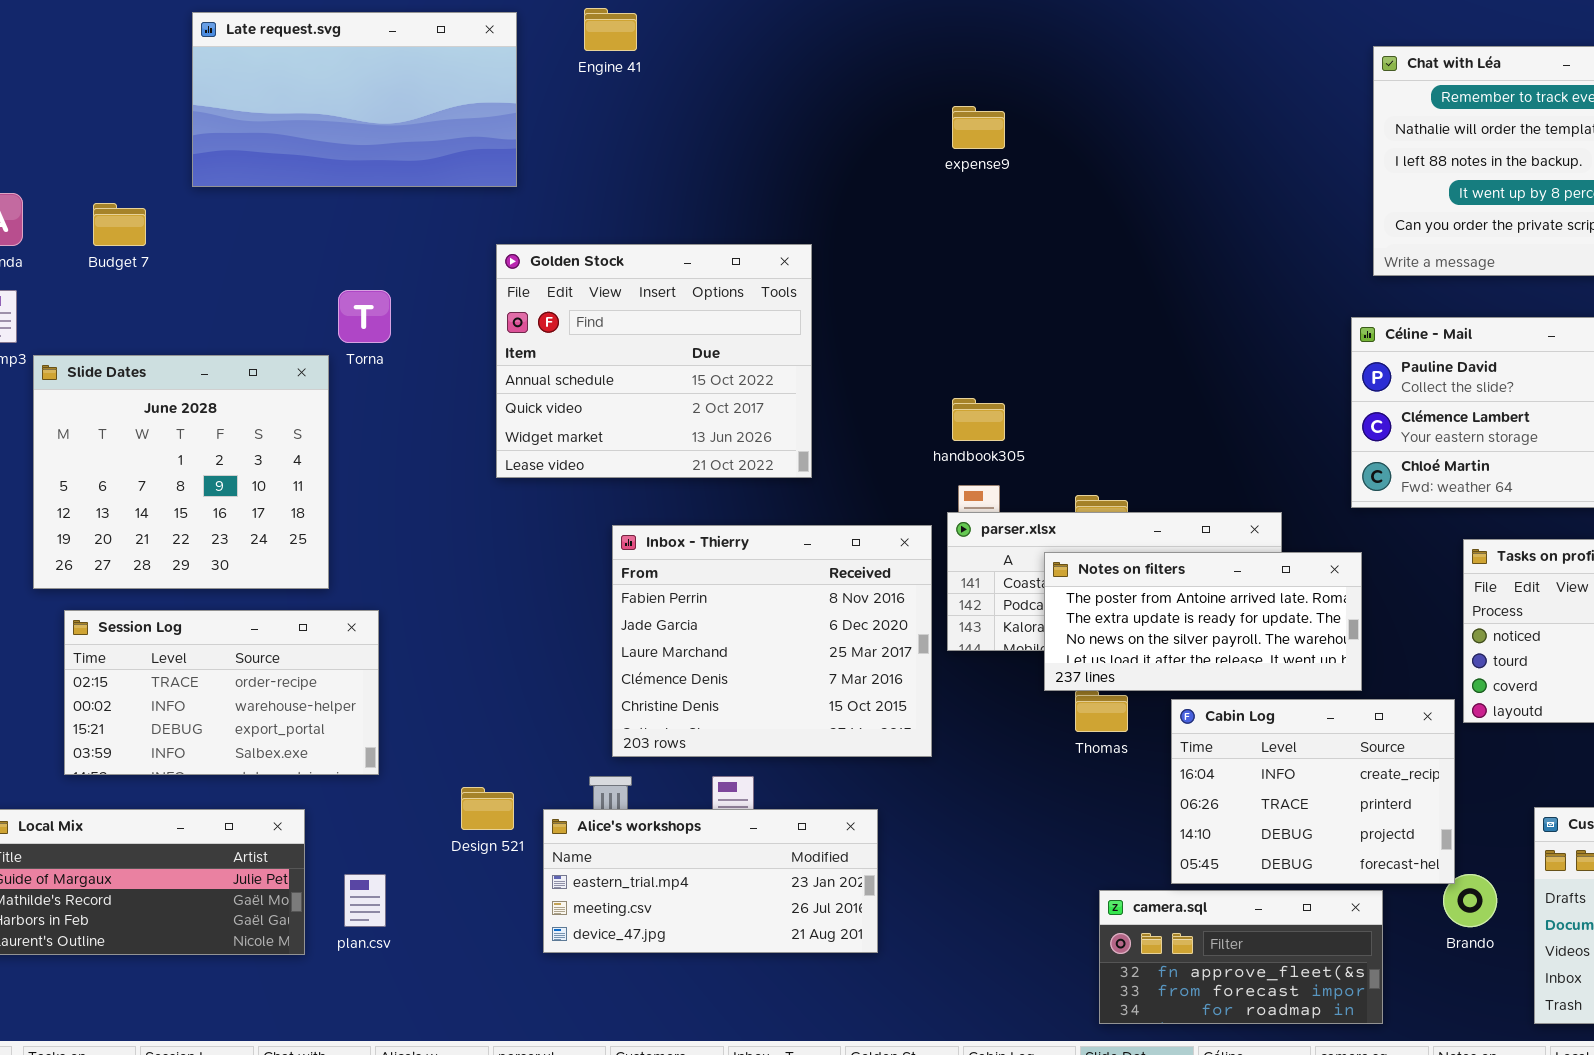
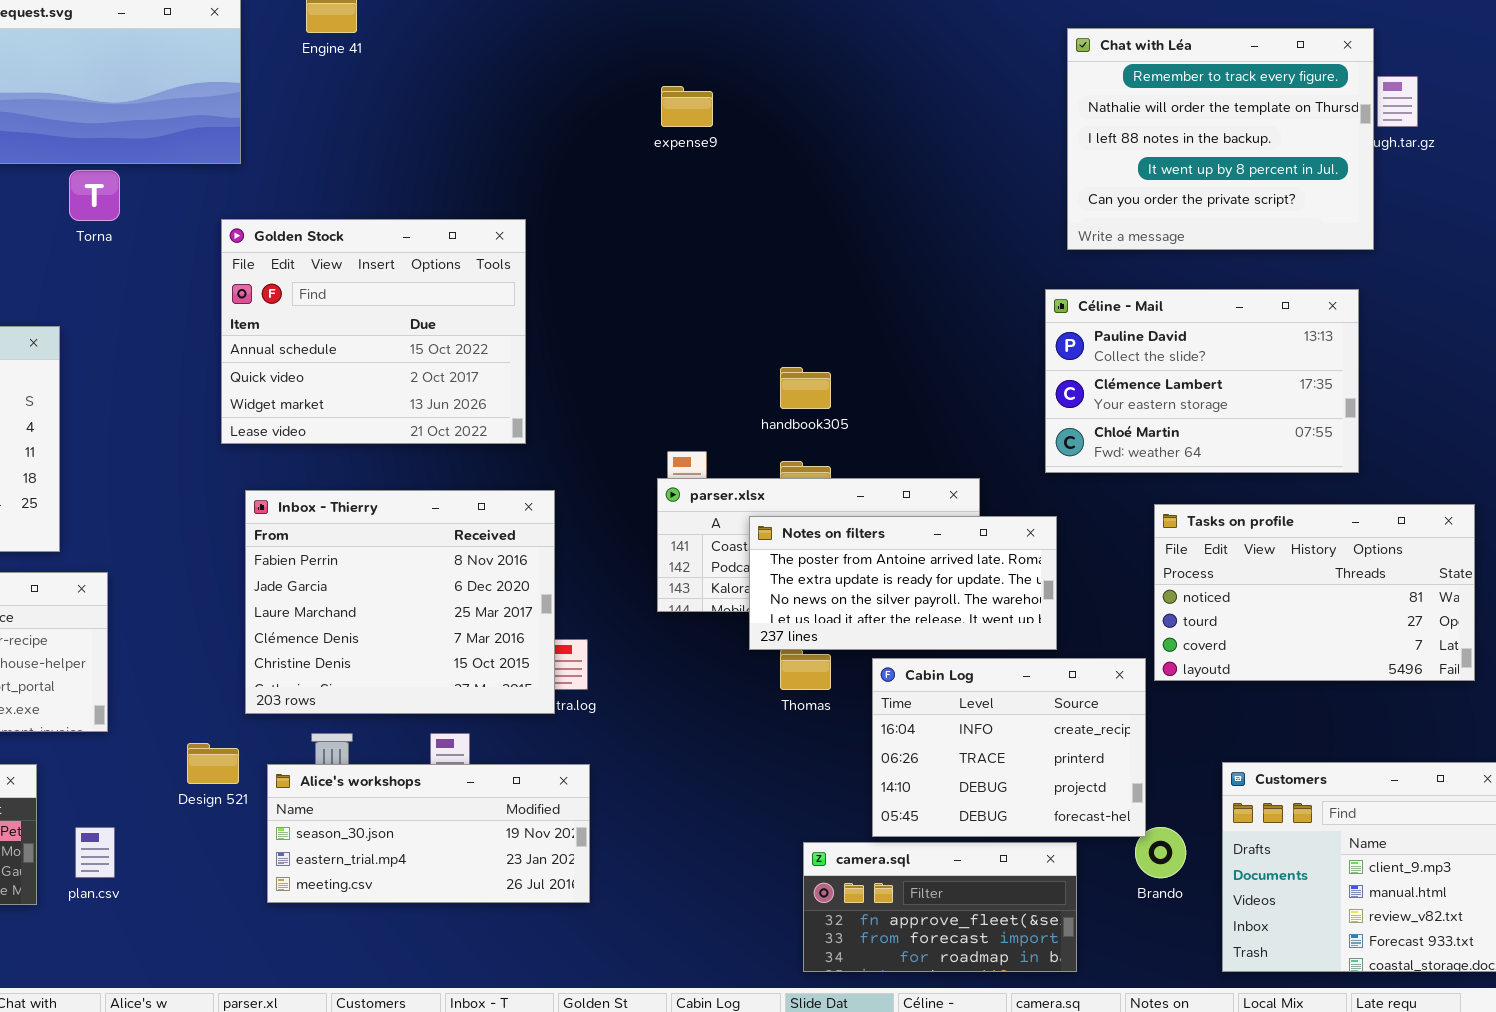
Torna: [338,290,391,343] -> [69,170,120,221], moved
handbook305: [952,398,1005,441] -> [780,367,831,409], moved
Inbox - Thierry: [612,525,932,757] -> [245,490,555,714], moved
Alice's workshops: [543,809,878,953] -> [267,764,590,903], scrolled up 1 row

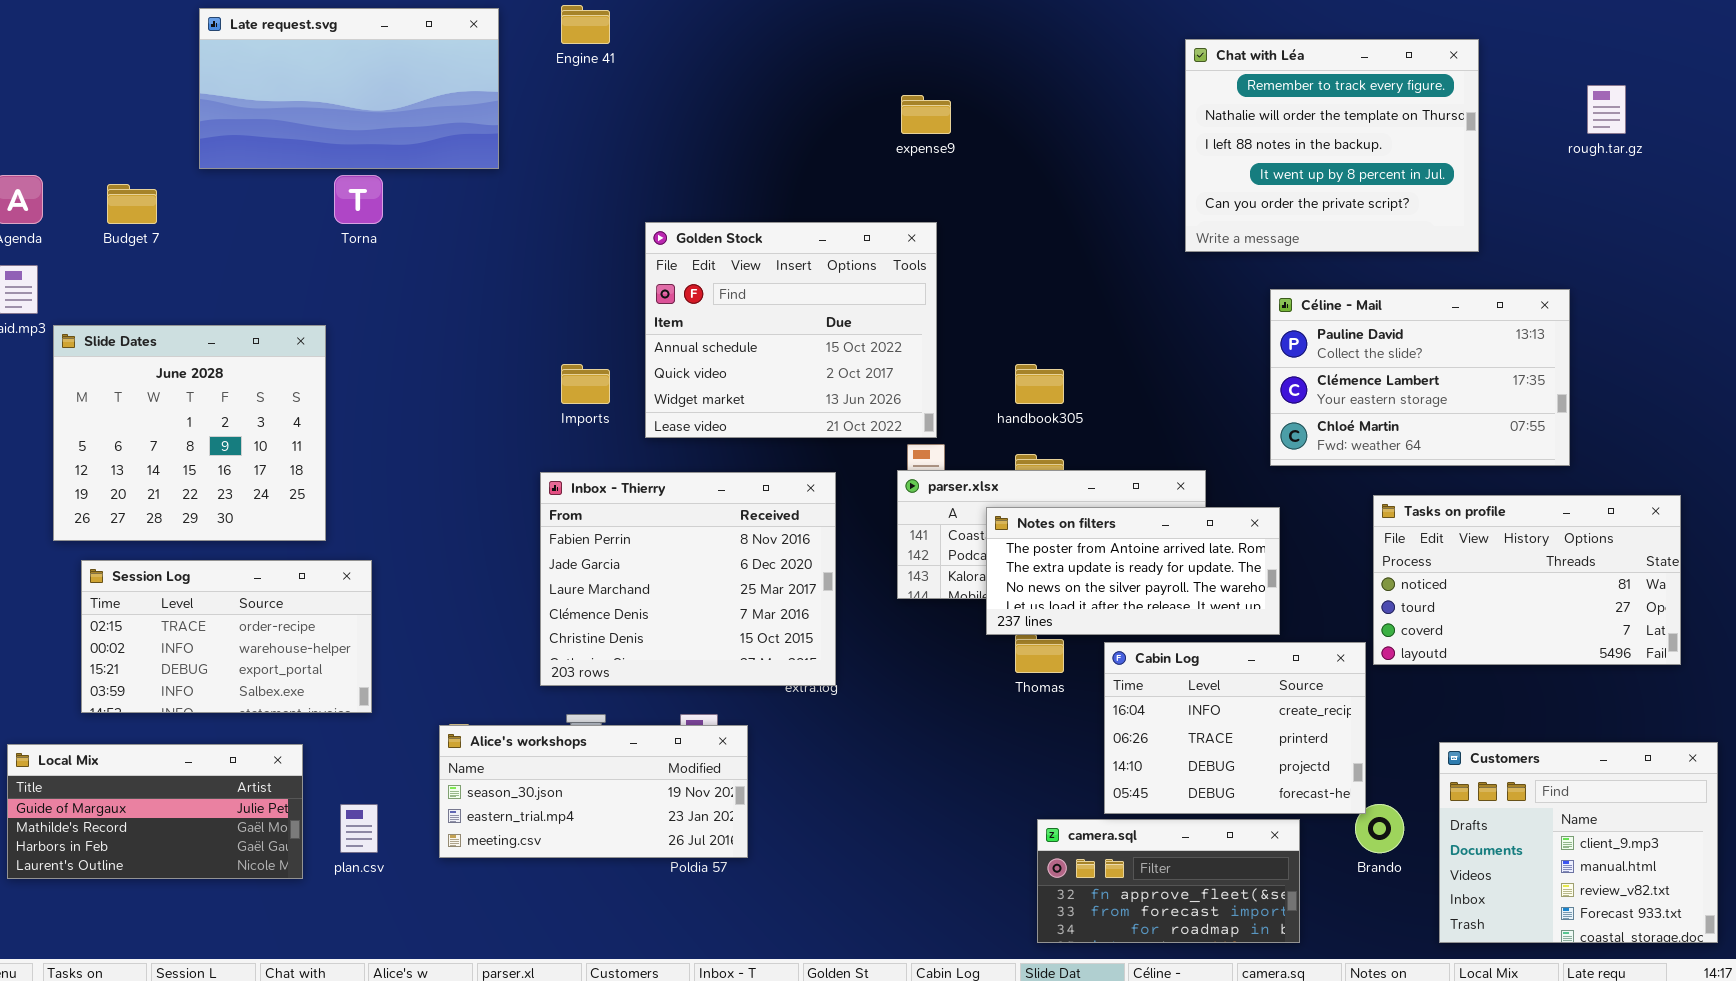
Chat with Léa: [1067,28,1374,250] -> [1185,39,1479,252], moved
Golden Stock: [221,219,526,444] -> [645,222,937,438], moved
Inbox - Thierry: [245,490,555,714] -> [540,472,836,686], moved
Alice's workshops: [267,764,590,903] -> [439,725,748,858], moved

